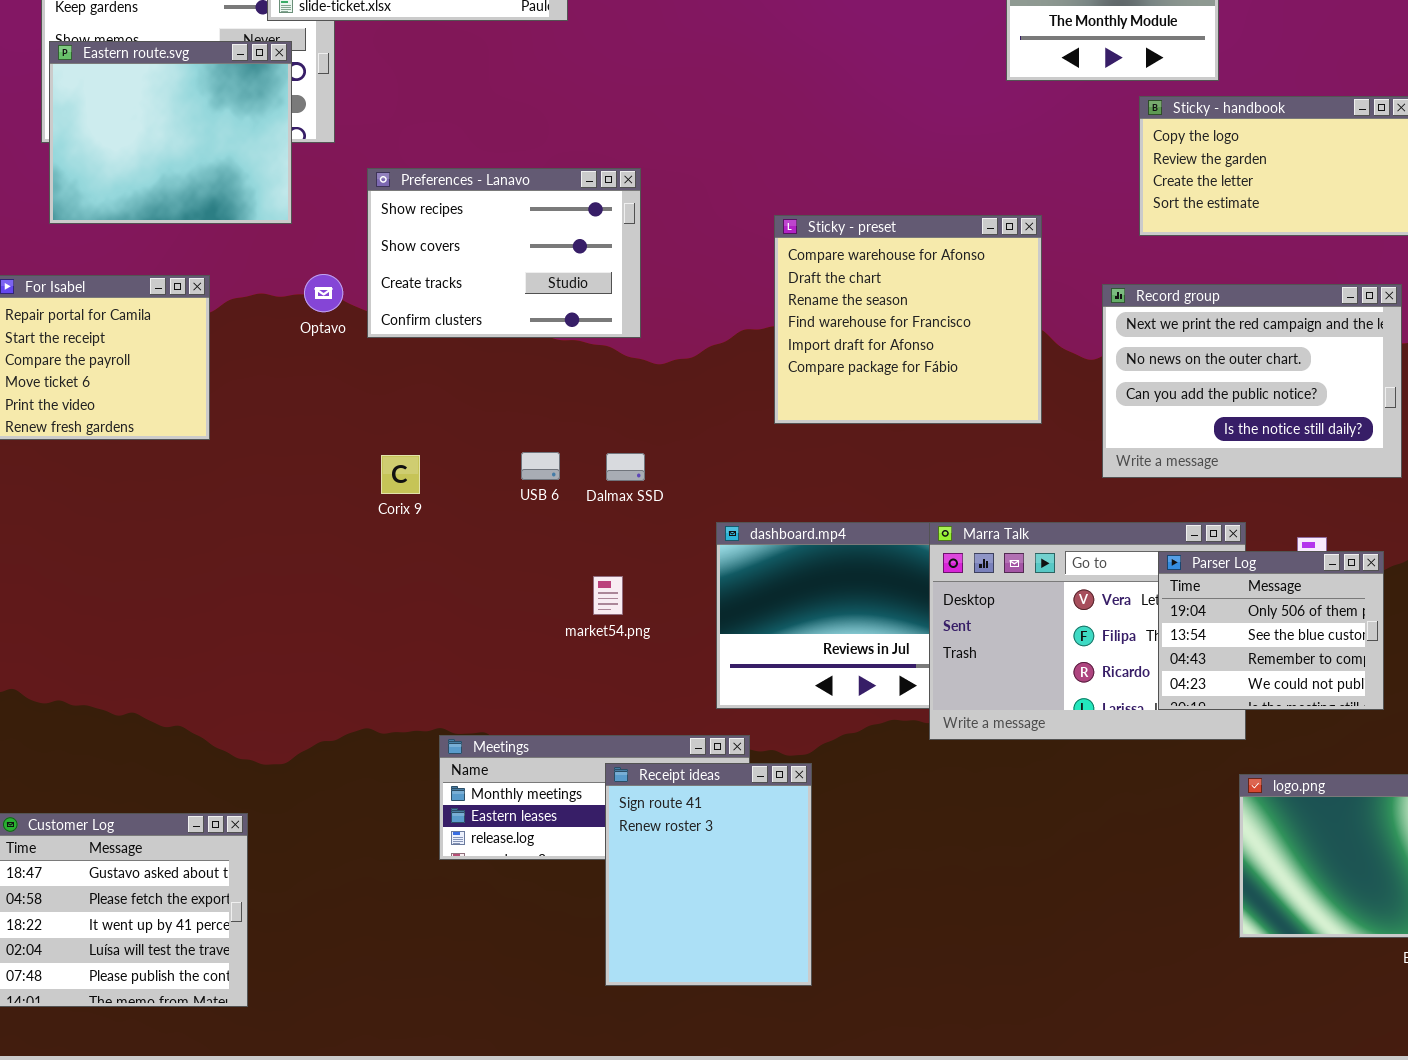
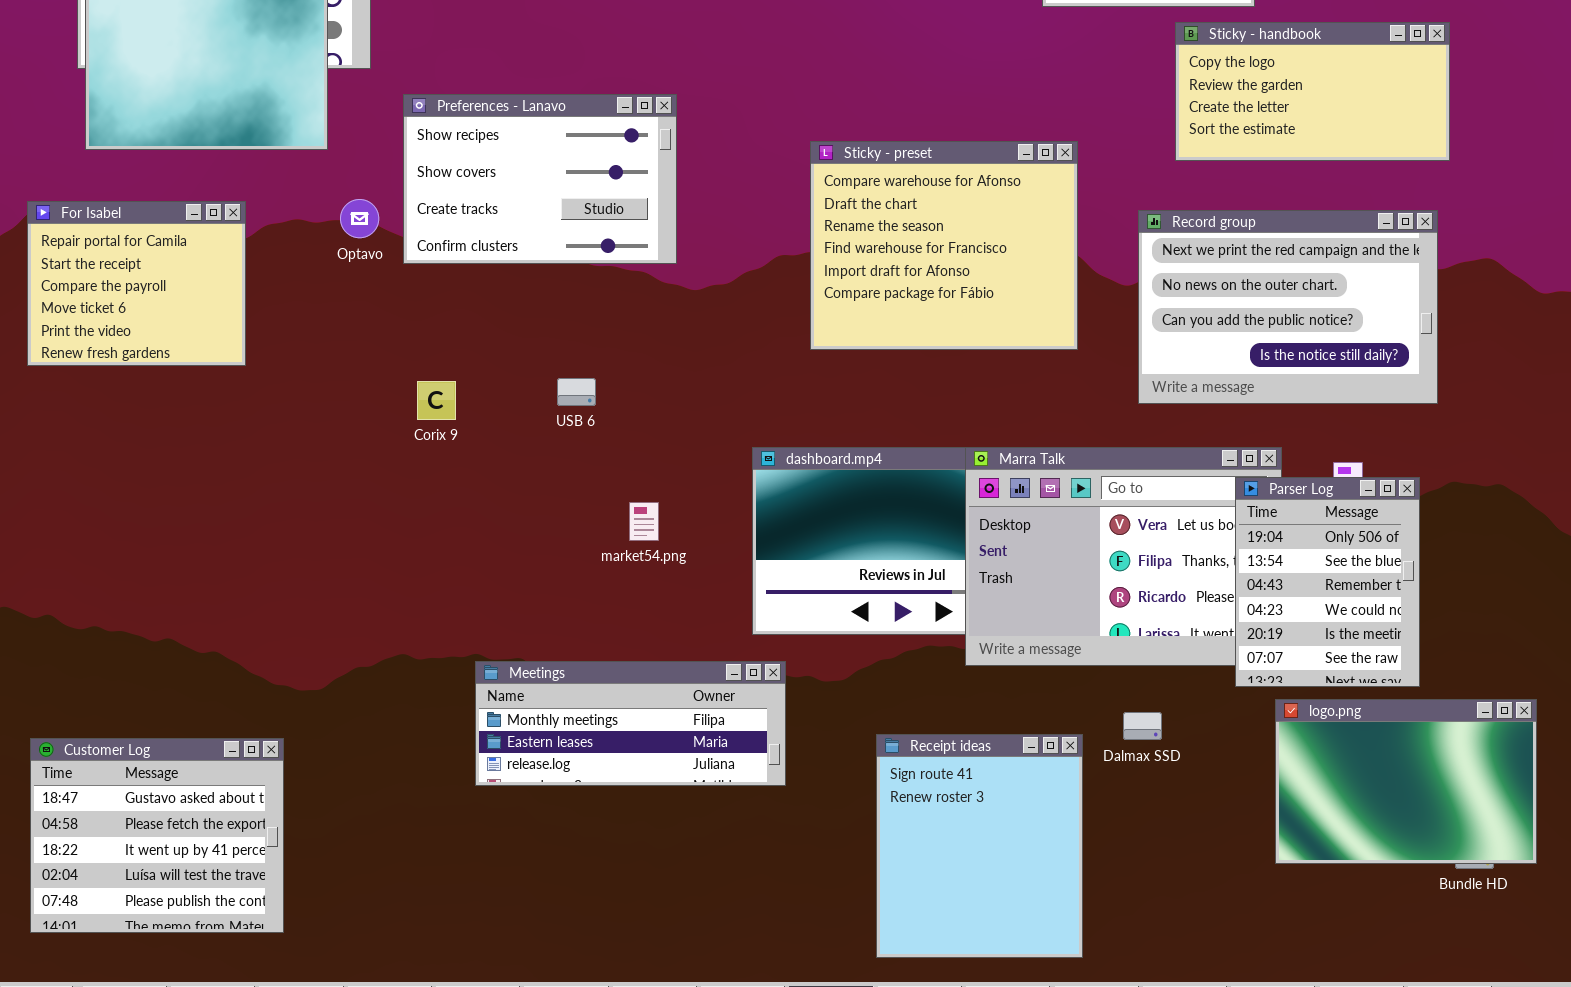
Dalmax SSD: [606,453,645,481] -> [1123,712,1162,740], moved
Parser Log: [1158,551,1384,710] -> [1235,477,1420,687], resized
Receipt ideas: [605,763,812,986] -> [876,734,1083,958], moved

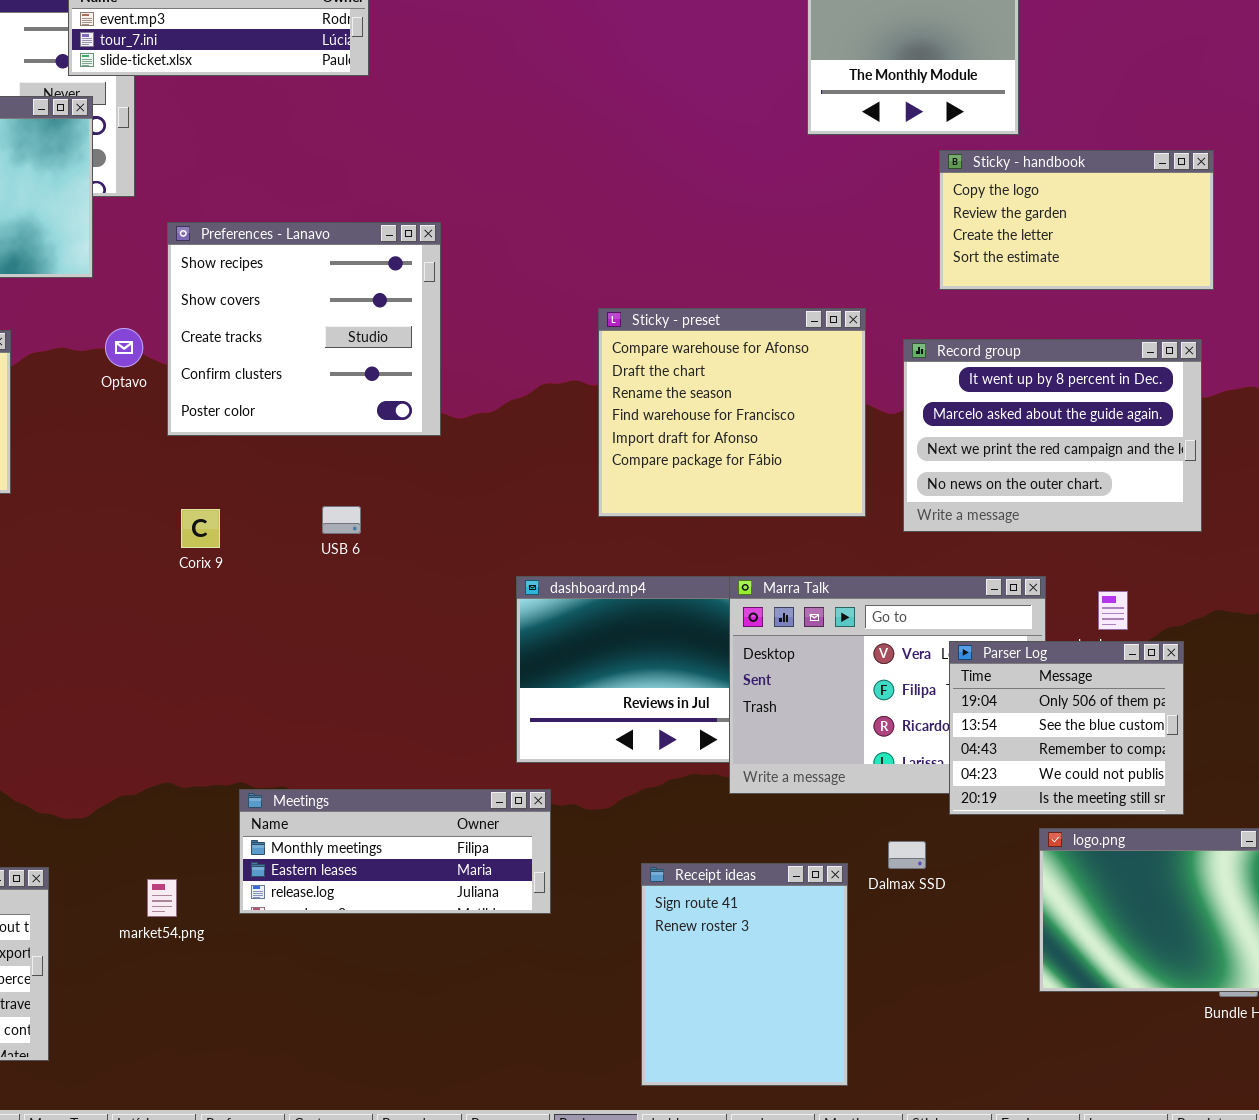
Preferences - Lanavo: [403,94,677,264] -> [167,222,441,436], resized
Sticky - preset: [810,141,1078,350] -> [598,308,866,517], moved
Record group: [1138,210,1438,404] -> [903,339,1202,532], scrolled up 2 rows
Parser Log: [1235,477,1420,687] -> [949,641,1184,815], resized
market54.png: [629,502,659,541] -> [147,879,177,917], moved

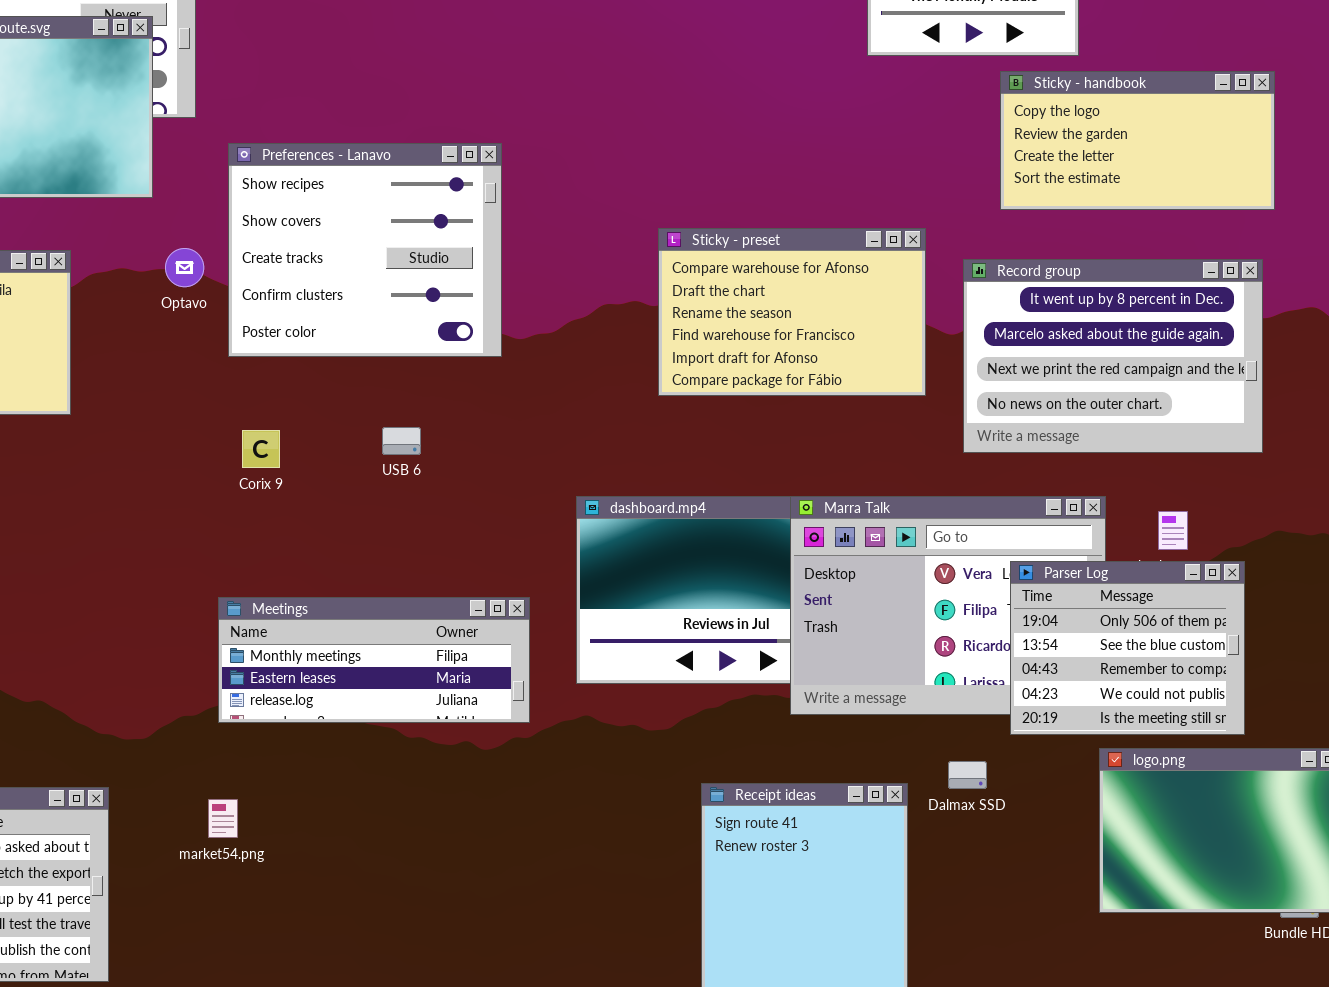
Sticky - preset: [598,308,866,517] -> [658,228,926,396], resized
Meetings: [239,789,551,914] -> [218,597,530,723], moved

